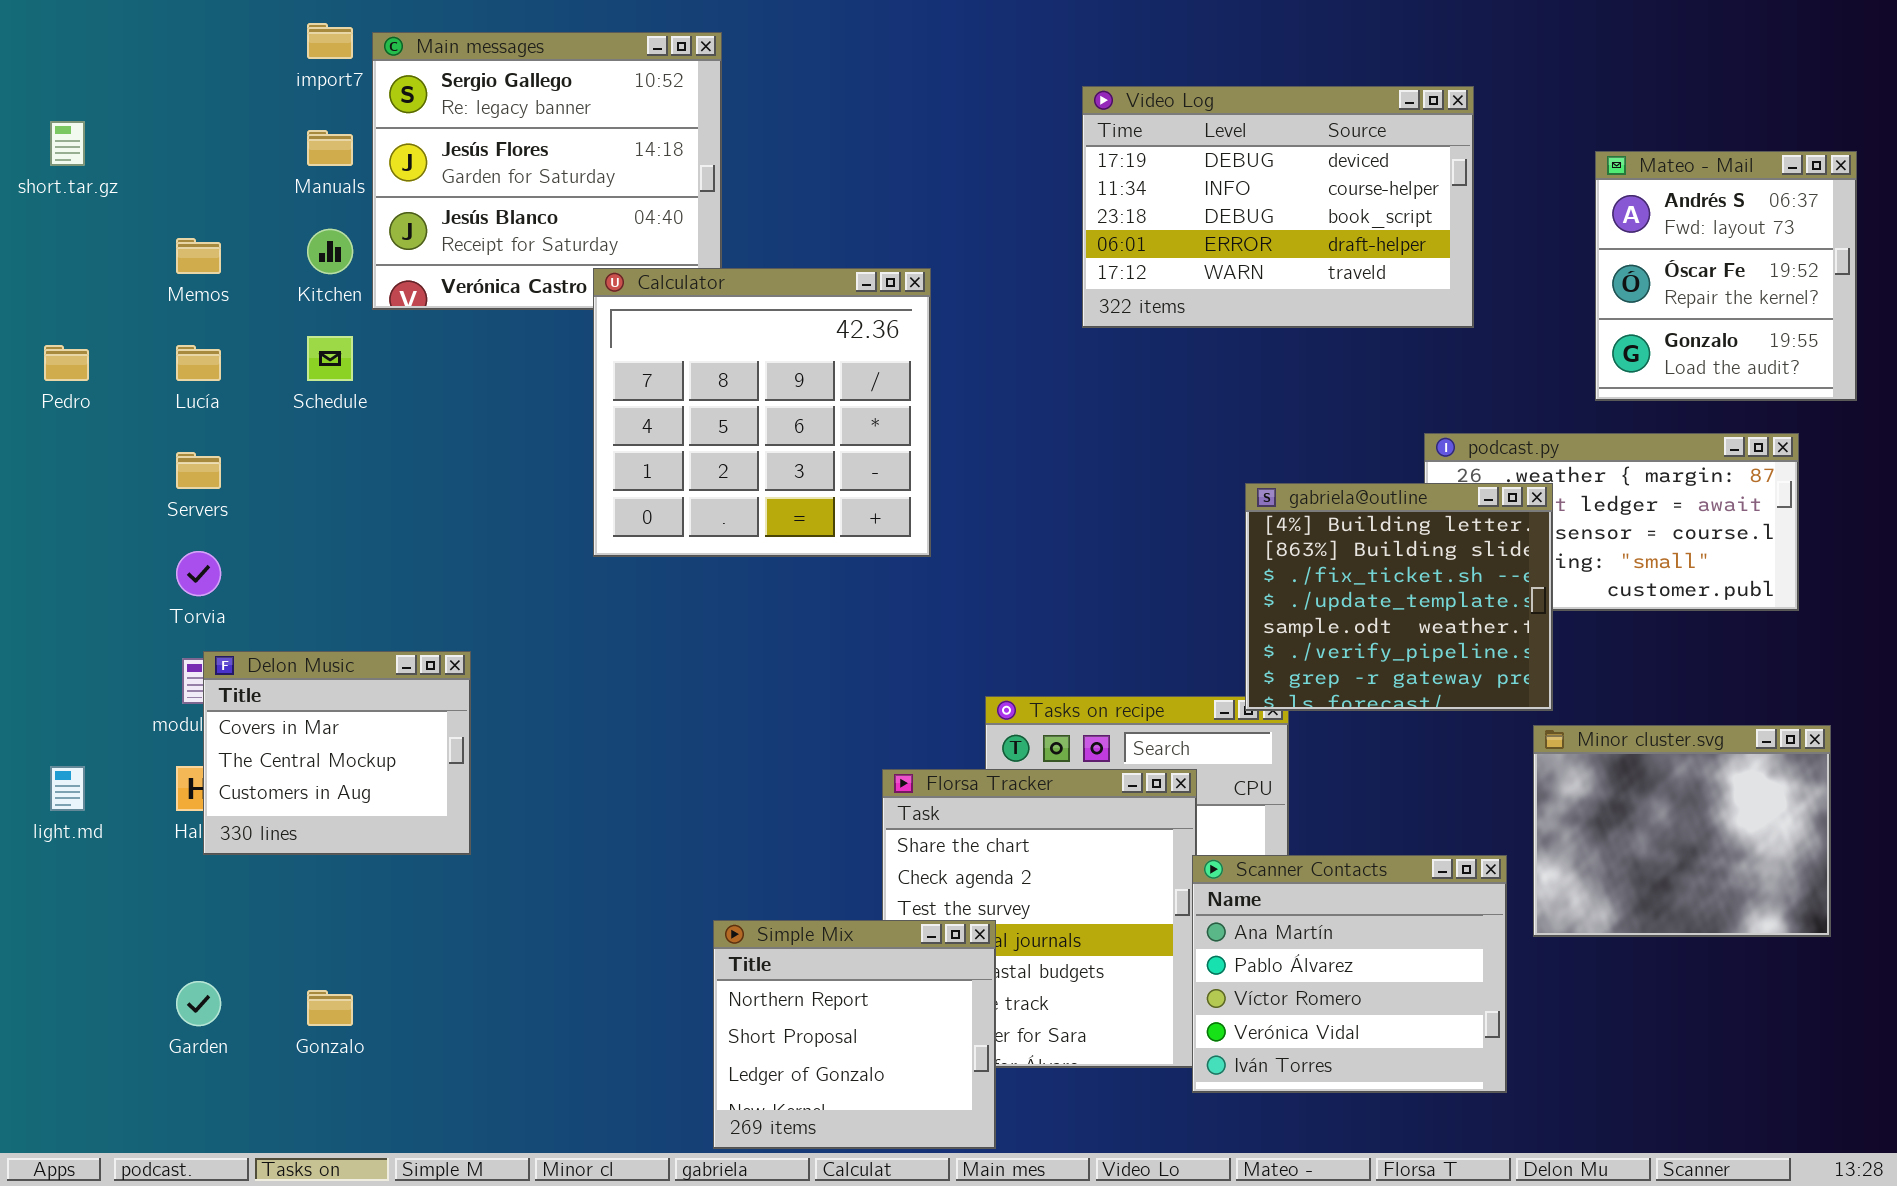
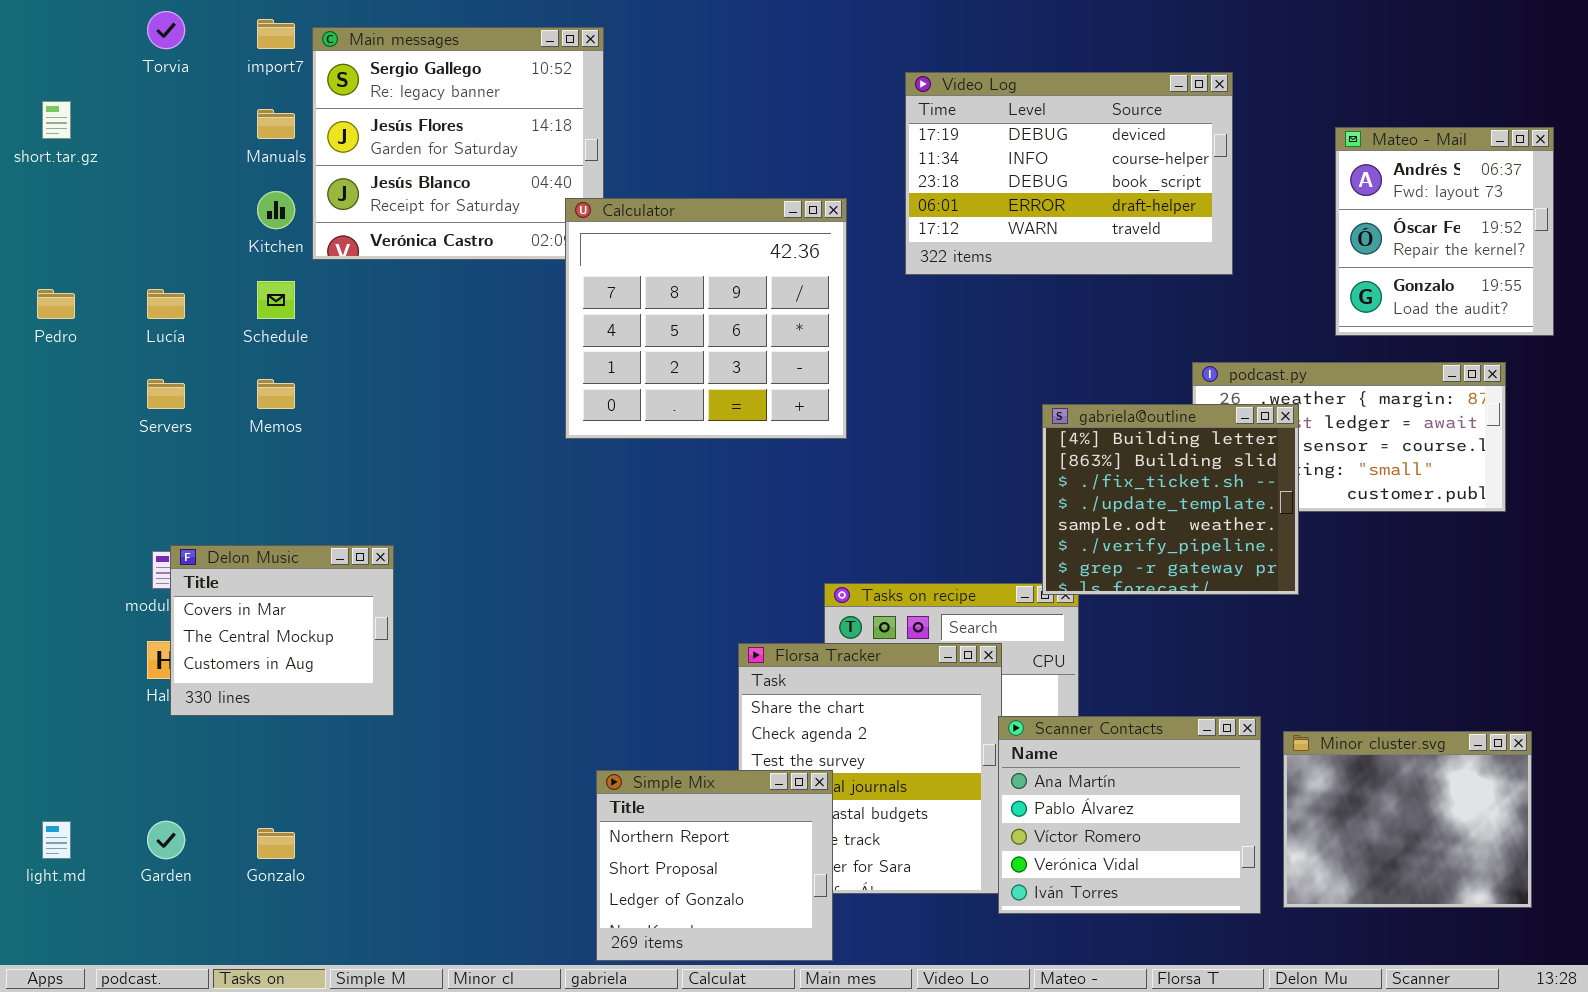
Memos: [176,238,221,274] -> [257,379,295,409], moved
Calculator: [593,268,931,557] -> [565,198,847,439], moved
Torvia: [176,551,221,596] -> [147,11,185,49], moved
Minor cluster.svg: [1533,725,1831,937] -> [1283,731,1532,908], moved
light.md: [50,766,85,811] -> [42,821,71,859], moved

